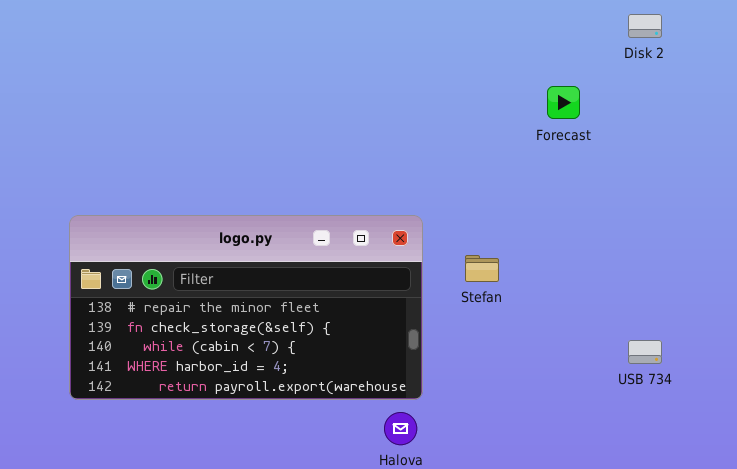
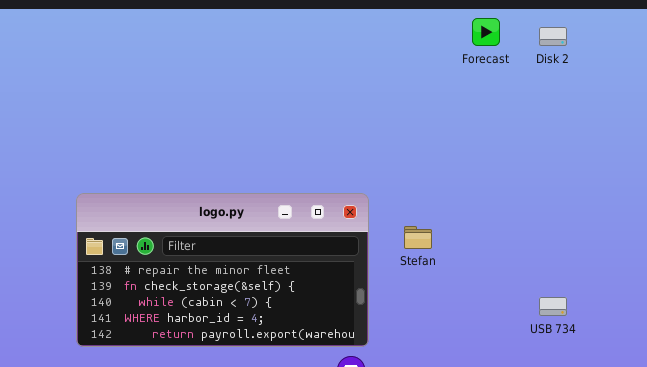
Forecast: [547,86,580,119] -> [472,18,500,46], moved

